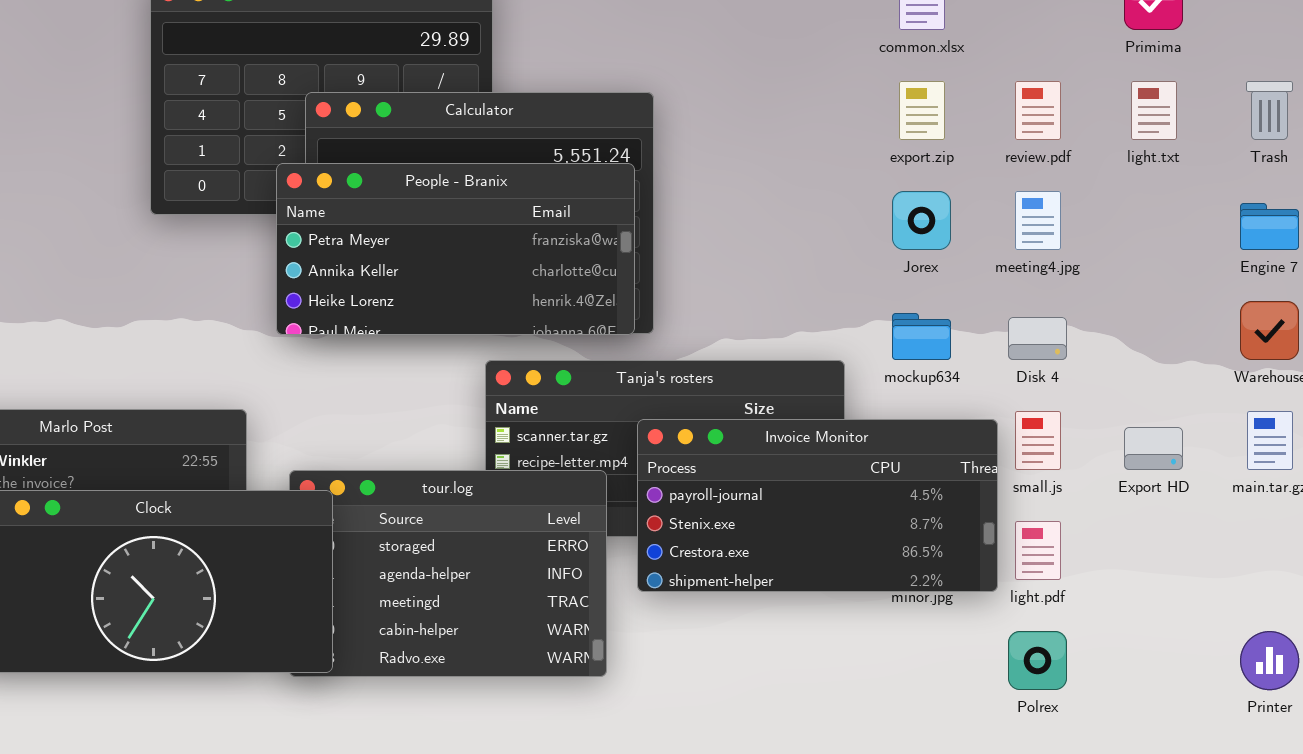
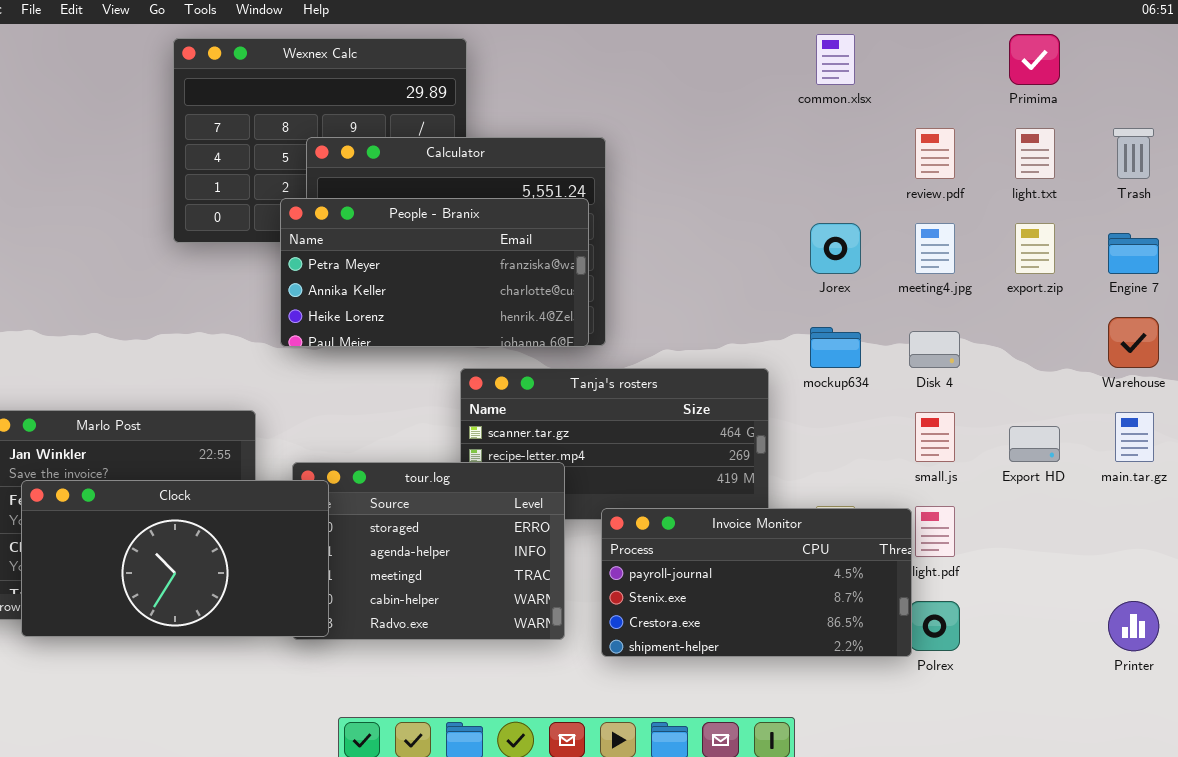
export.zip: [899,81,945,140] -> [1015,223,1055,274], moved
Invoice Monitor: [637,419,998,592] -> [601,508,912,657], moved

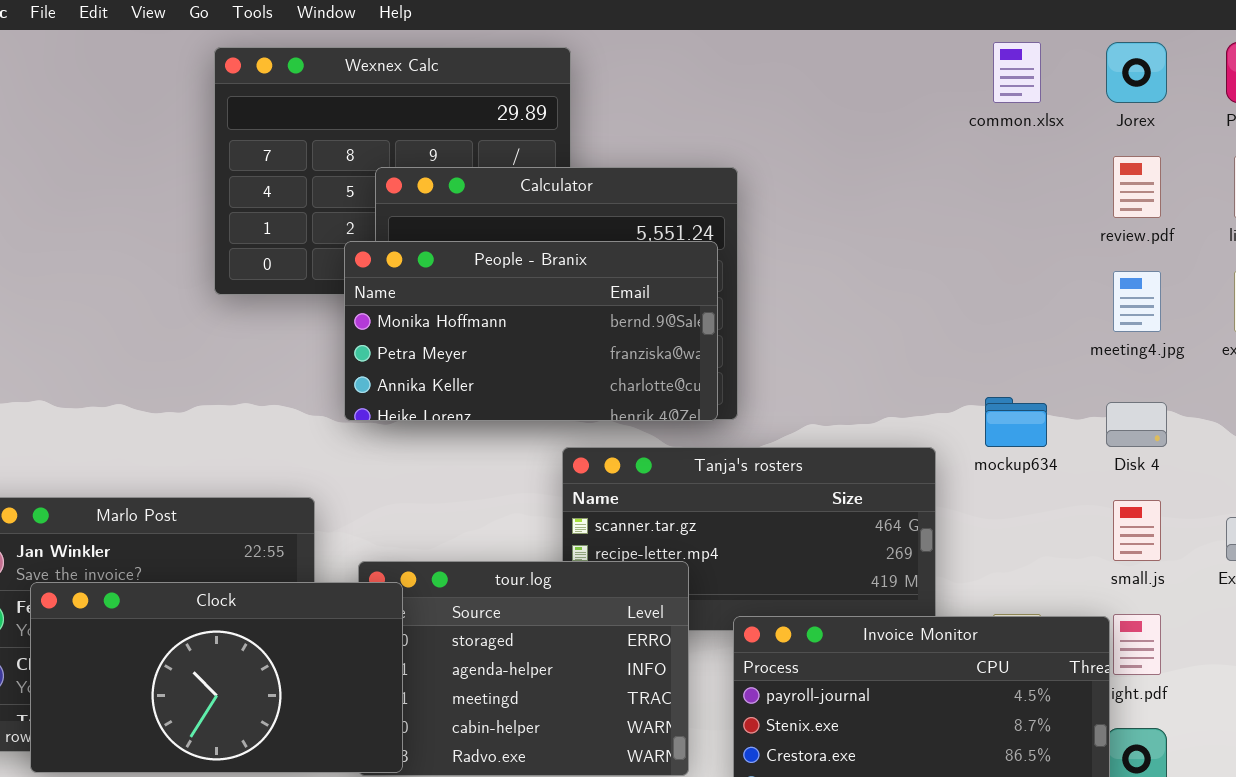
People - Branix: [280,198,589,347] -> [344,241,718,421], scrolled up 1 row
Jorex: [810,223,861,274] -> [1106,42,1167,103], moved

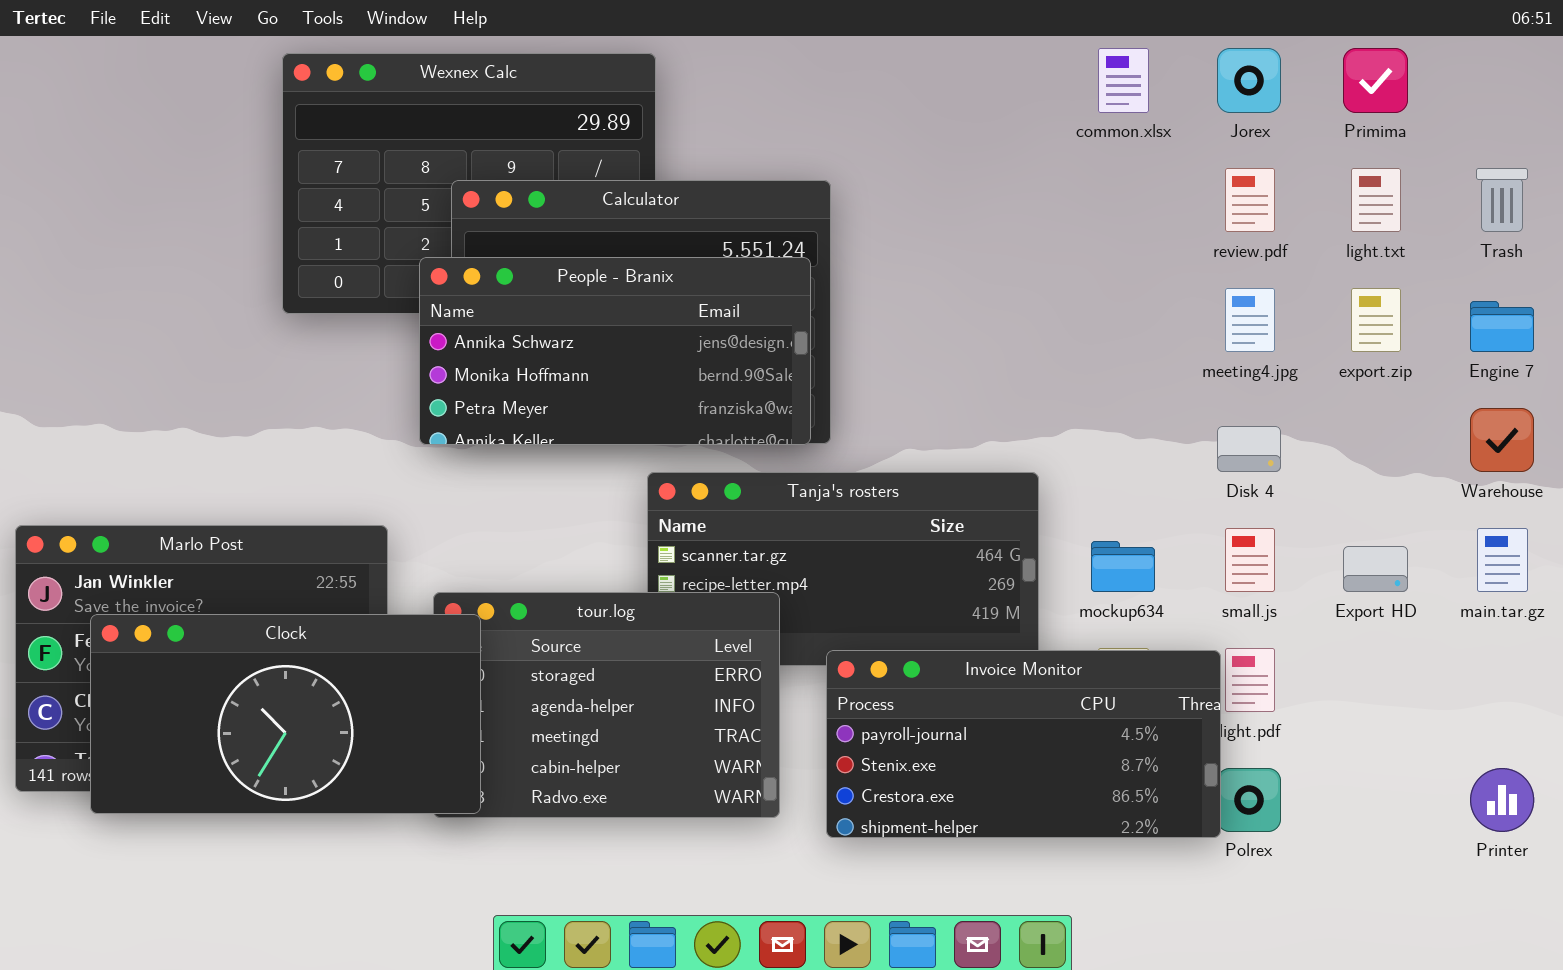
People - Branix: [344,241,718,421] -> [419,257,811,445], scrolled up 1 row
mockup634: [985,397,1047,447] -> [1091,541,1155,592], moved

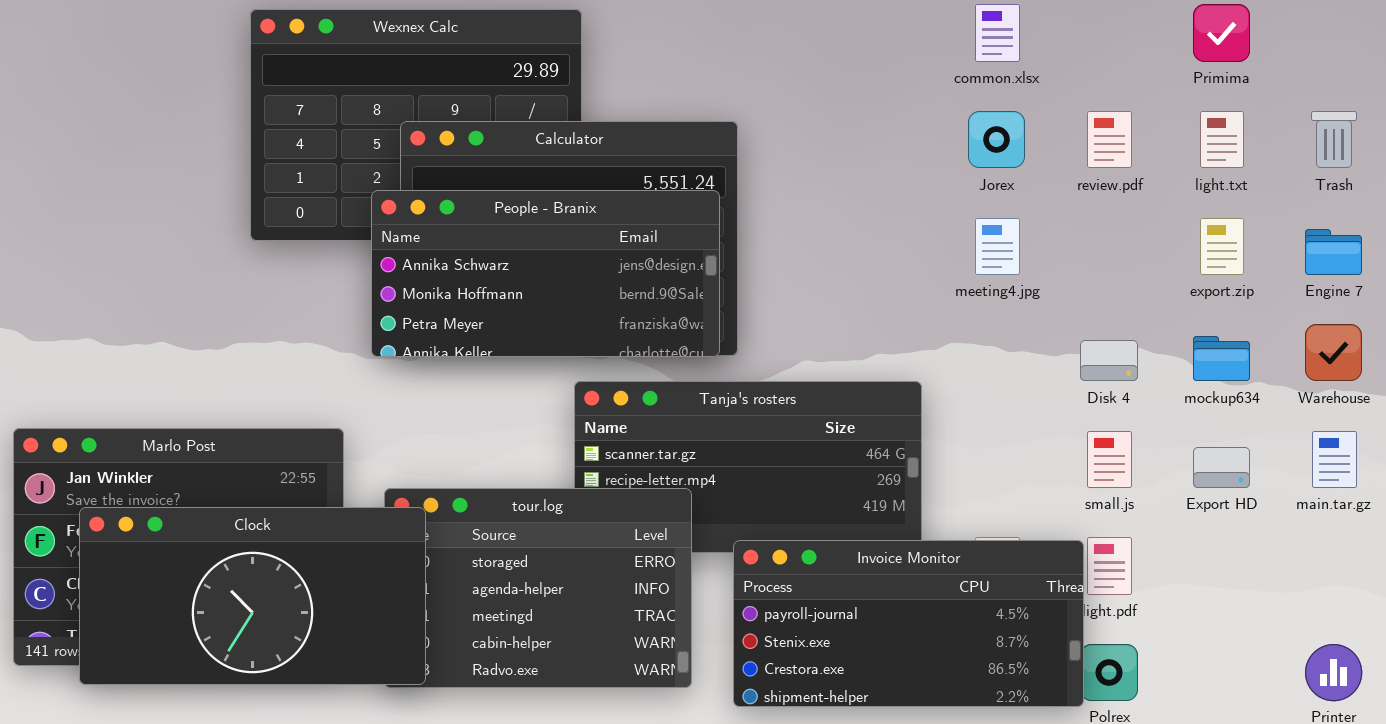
Jorex: [1217,48,1281,113] -> [968,111,1025,168], moved
meeting4.jpg: [1225,288,1275,352] -> [975,218,1020,275], moved
mockup634: [1091,541,1155,592] -> [1193,336,1250,381], moved

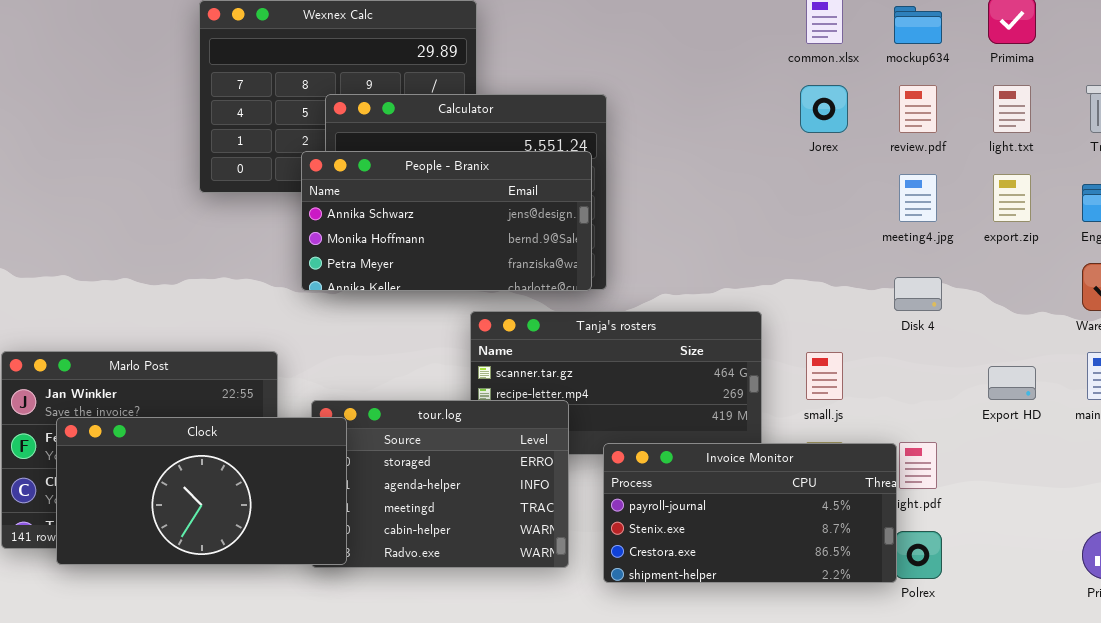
meeting4.jpg: [975,218,1020,275] -> [899,174,937,222], moved
mockup634: [1193,336,1250,381] -> [894,6,942,44], moved
small.js: [1087,431,1132,488] -> [806,352,843,400], moved

